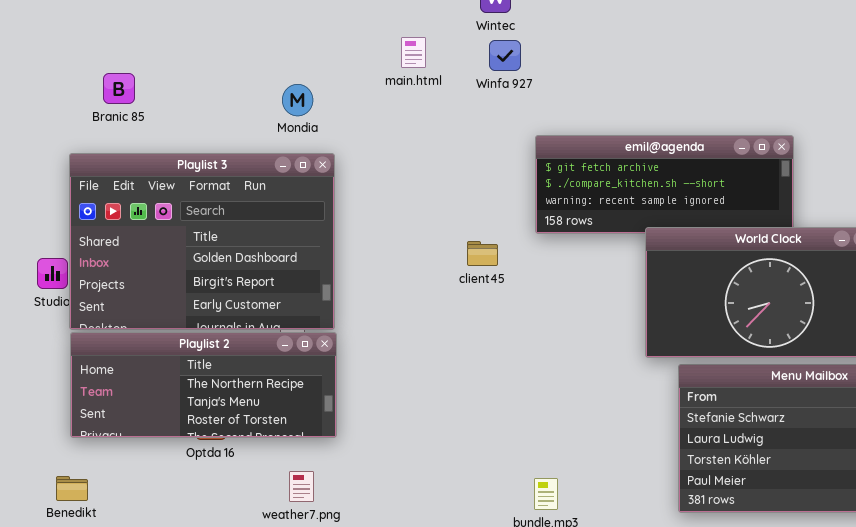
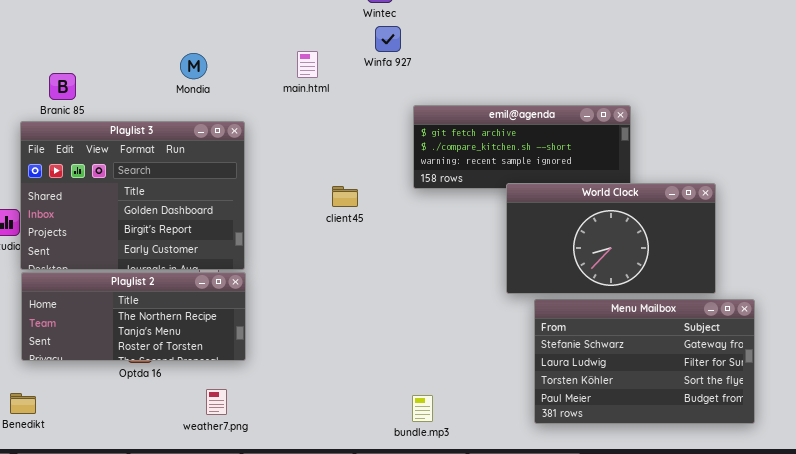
main.html: [401,37,426,68] -> [297,51,318,78], moved
Branic 85: [103,73,135,104] -> [49,73,76,100], moved
Mondia: [282,84,313,116] -> [180,53,207,79], moved
client45: [467,241,498,266] -> [332,186,358,207], moved

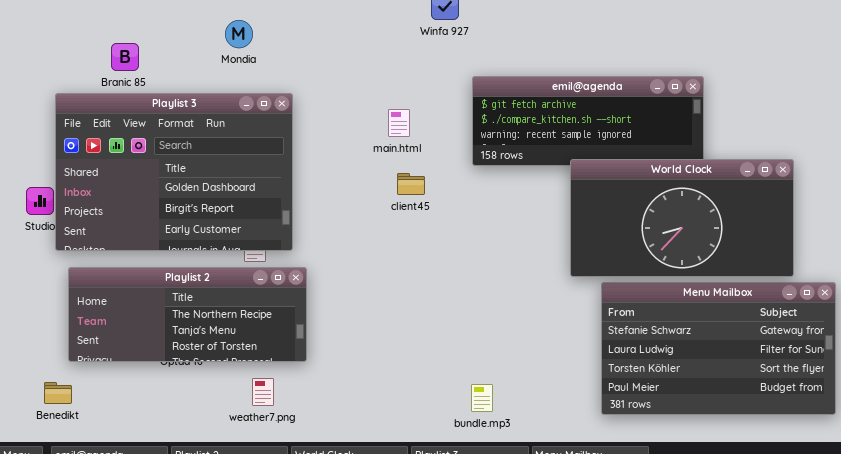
main.html: [297,51,318,78] -> [388,109,410,137], moved
Branic 85: [49,73,76,100] -> [111,43,139,71], moved
client45: [332,186,358,207] -> [397,173,425,195], moved
Playlist 2: [21,272,246,361] -> [68,267,307,362], moved

